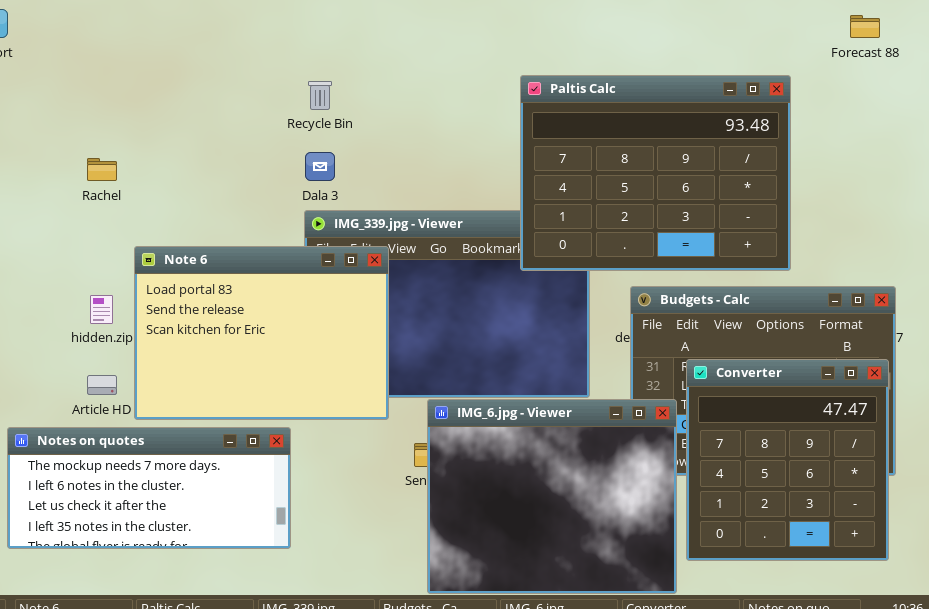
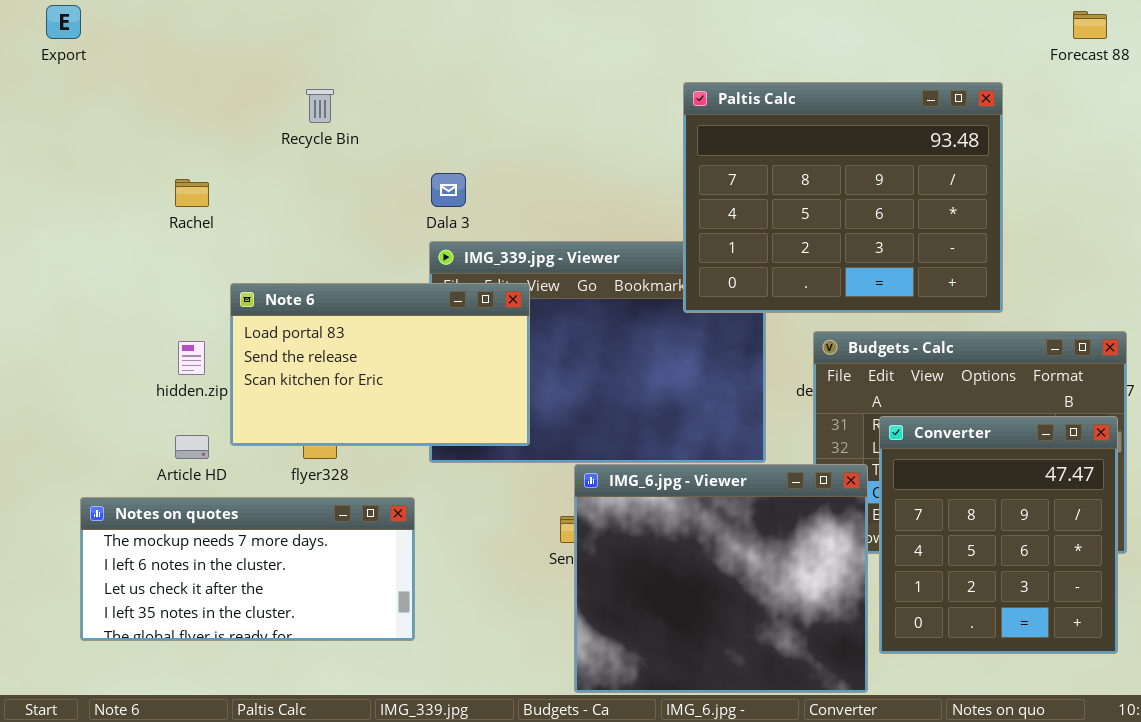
Recycle Bin: [308,81,332,110] -> [306,89,334,123], moved
Note 6: [134,246,389,420] -> [230,283,530,446], resized

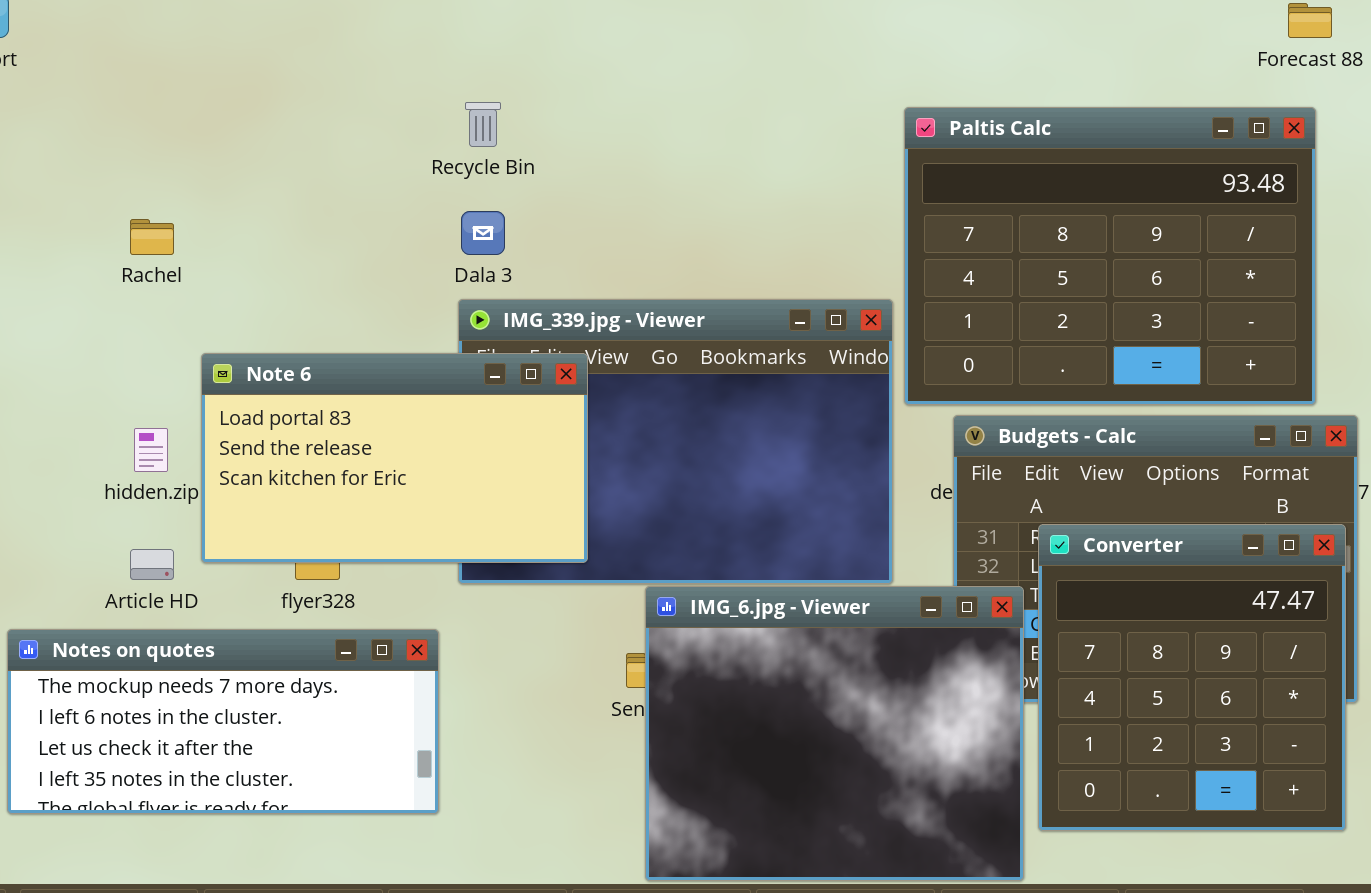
Paltis Calc: [683,82,1003,313] -> [904,107,1316,405], moved
Recycle Bin: [306,89,334,123] -> [465,102,501,147], moved

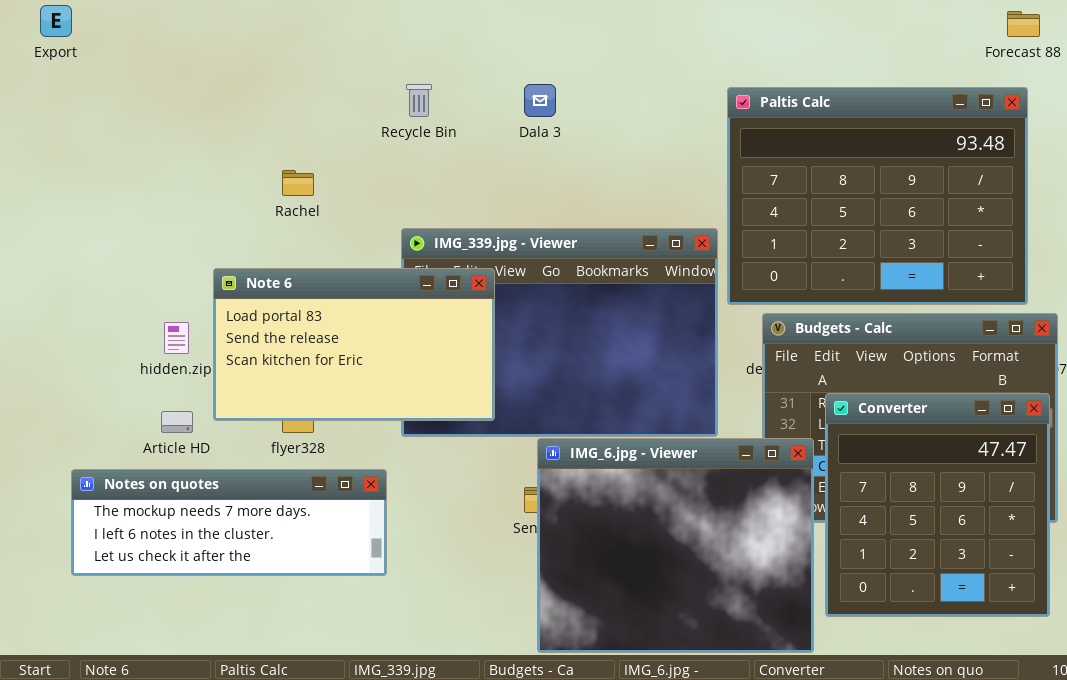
Dala 3: [461,211,505,255] -> [524,84,556,117], moved
Rachel: [130,219,174,255] -> [282,170,314,196], moved
Notes on quotes: [7,629,439,814] -> [71,469,387,576], resized

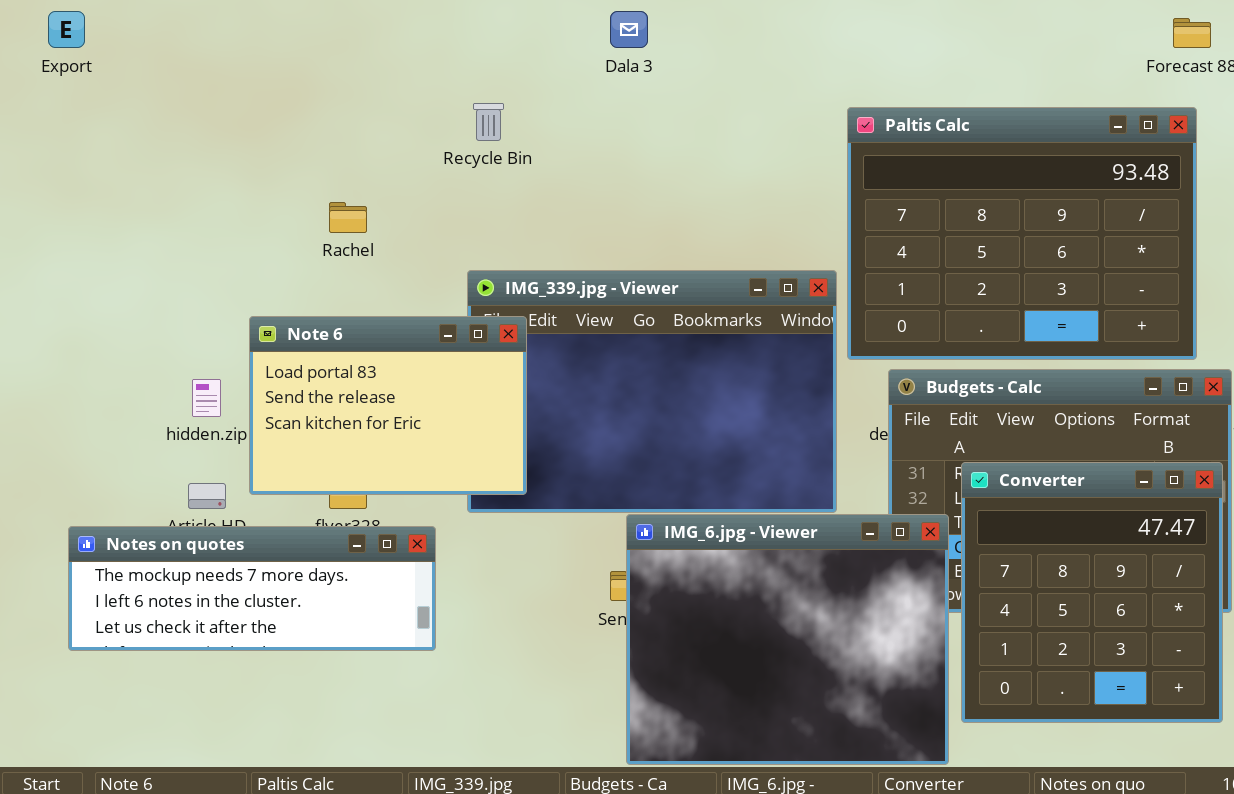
Dala 3: [524,84,556,117] -> [610,11,648,48], moved
Note 6: [213,268,495,421] -> [249,316,527,495], resized
Notes on quotes: [71,469,387,576] -> [68,526,436,651], moved

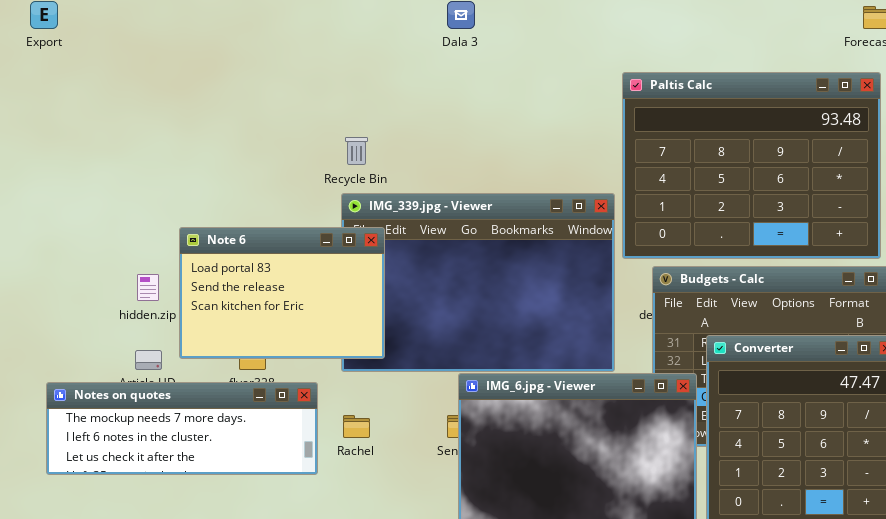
Recycle Bin: [473,103,504,141] -> [345,137,368,165], moved
Rachel: [329,202,367,233] -> [343,415,370,438], moved

